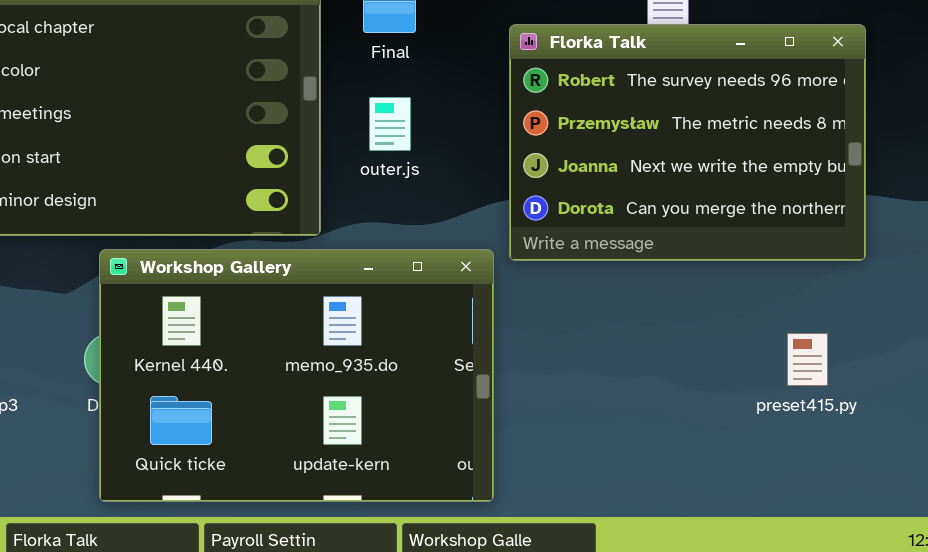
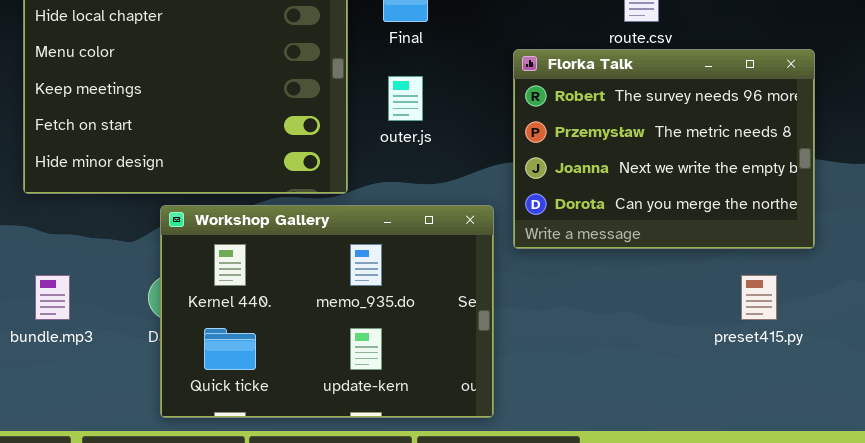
Florka Talk: [509,24,866,261] -> [513,49,815,249], moved

